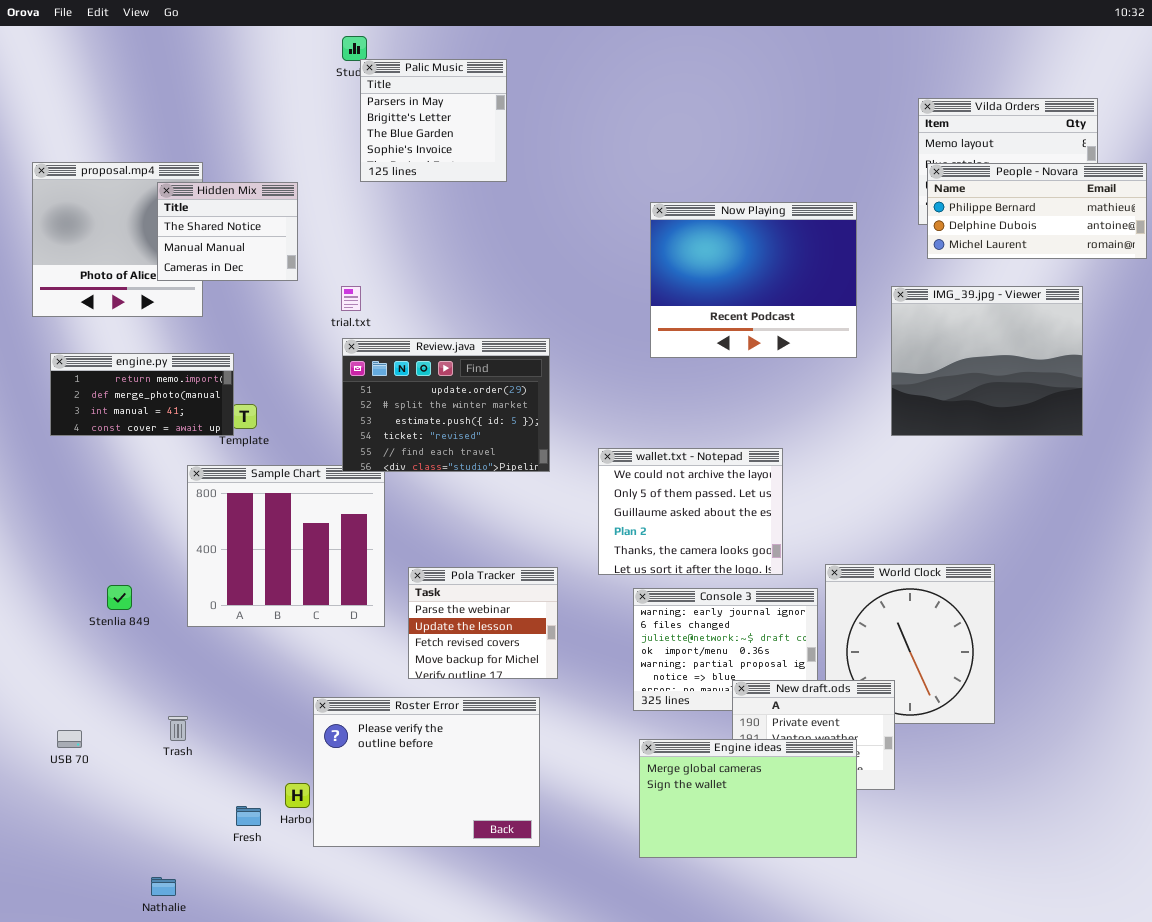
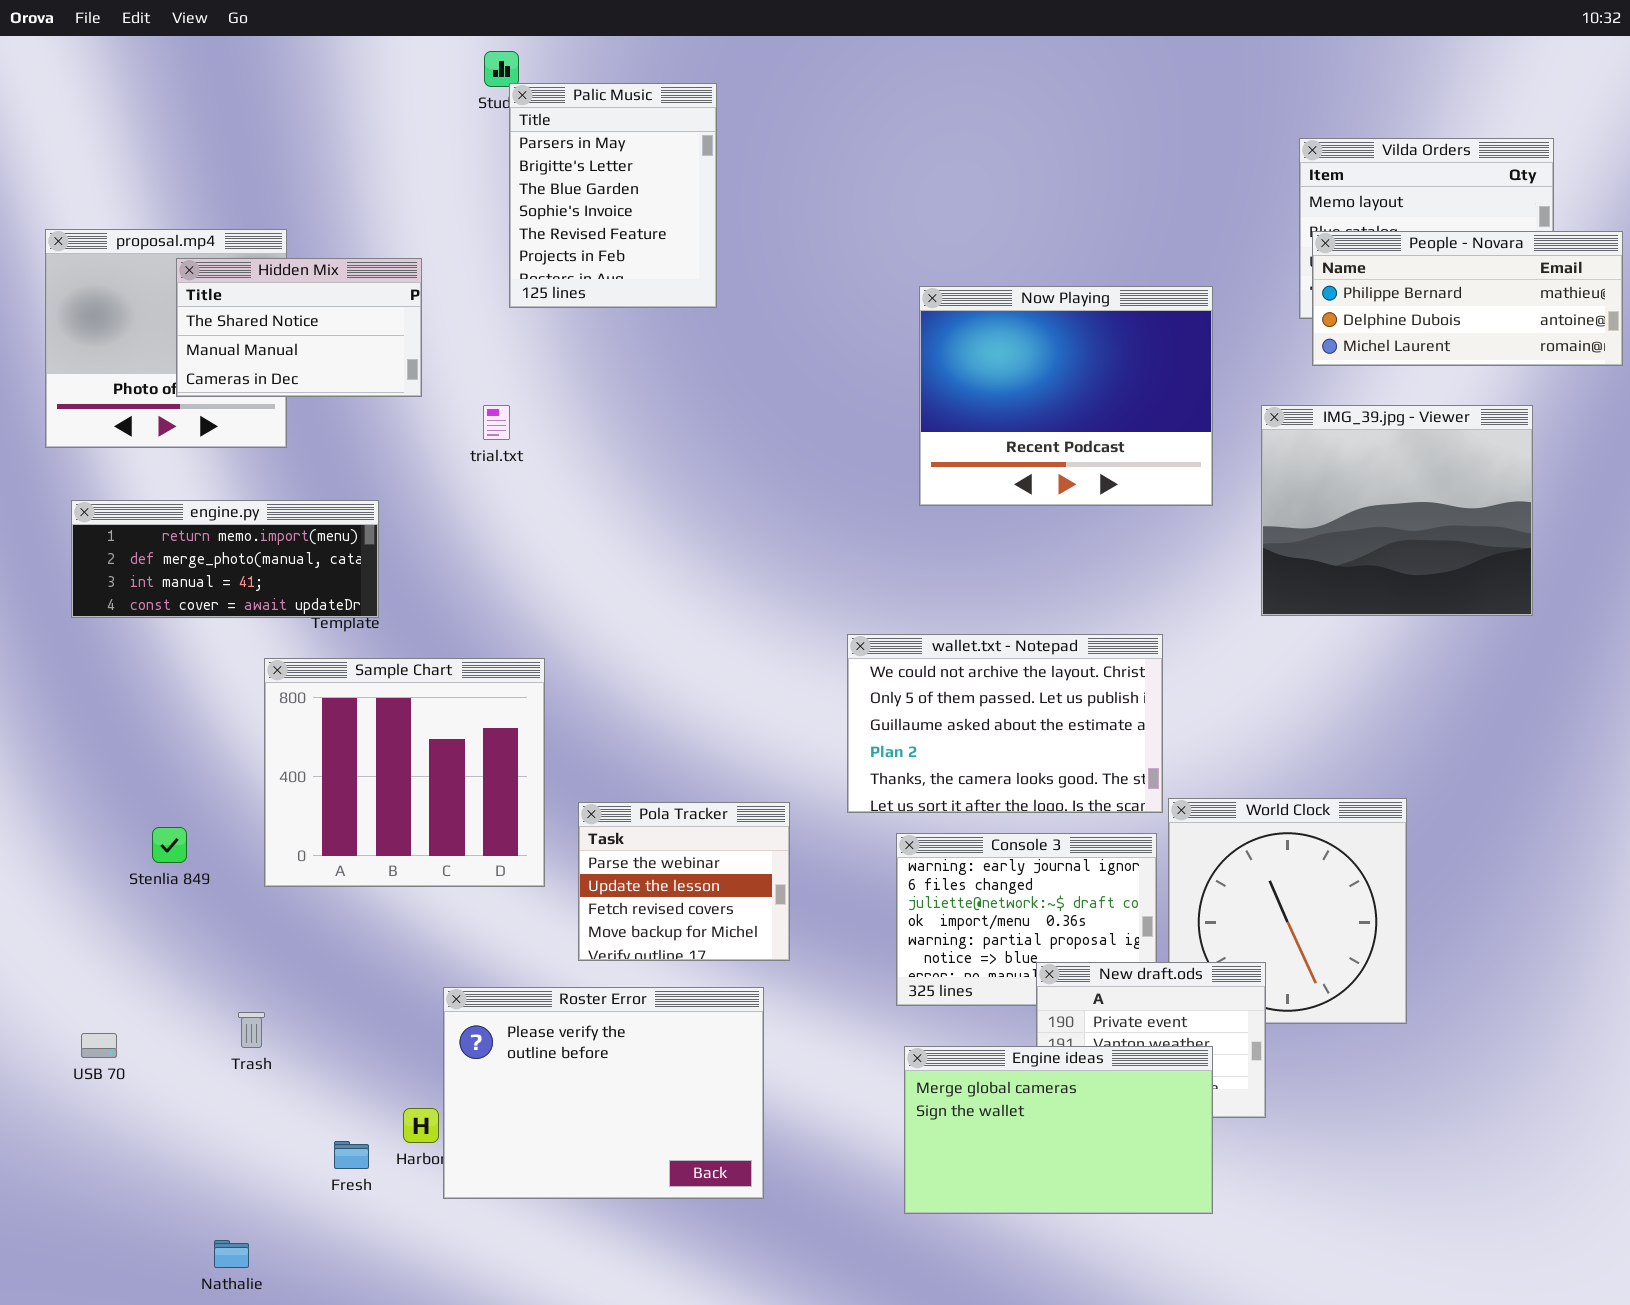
Palic Music: [360,59,507,182] -> [509,83,717,308], resized
Hidden Mix: [157,182,298,281] -> [176,258,422,397], resized
Review.java: [342,338,550,472] -> none, closed
engine.py: [50,353,234,436] -> [71,500,379,618], resized
wallet.txt - Notepad: [598,448,783,575] -> [847,634,1163,813], resized

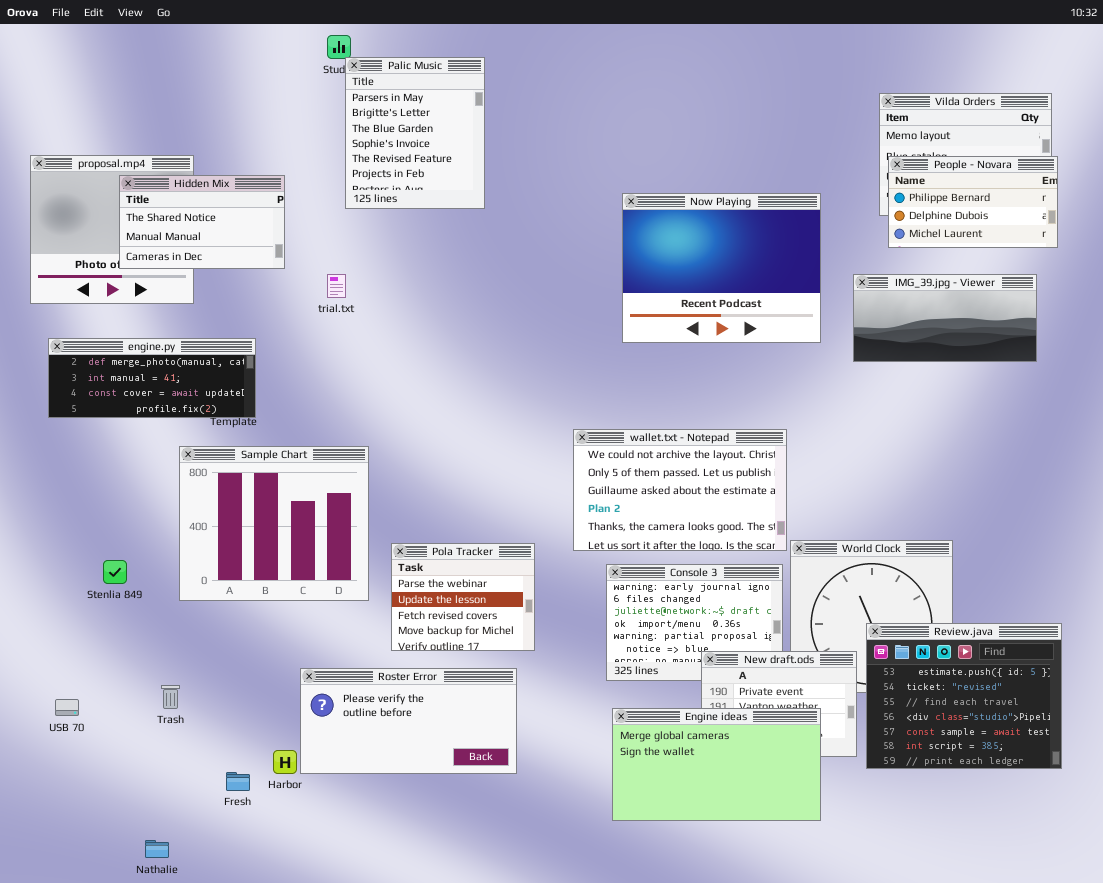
People - Novara: [1312,231,1623,366] -> [888,156,1058,248], resized
IMG_39.jpg - Viewer: [1261,405,1533,616] -> [853,274,1037,362], resized
engine.py: [71,500,379,618] -> [48,338,256,418], scrolled down 1 row
Review.java: none -> [866,623,1062,769], opened
Roster Error: [443,987,764,1199] -> [300,668,517,774], resized

